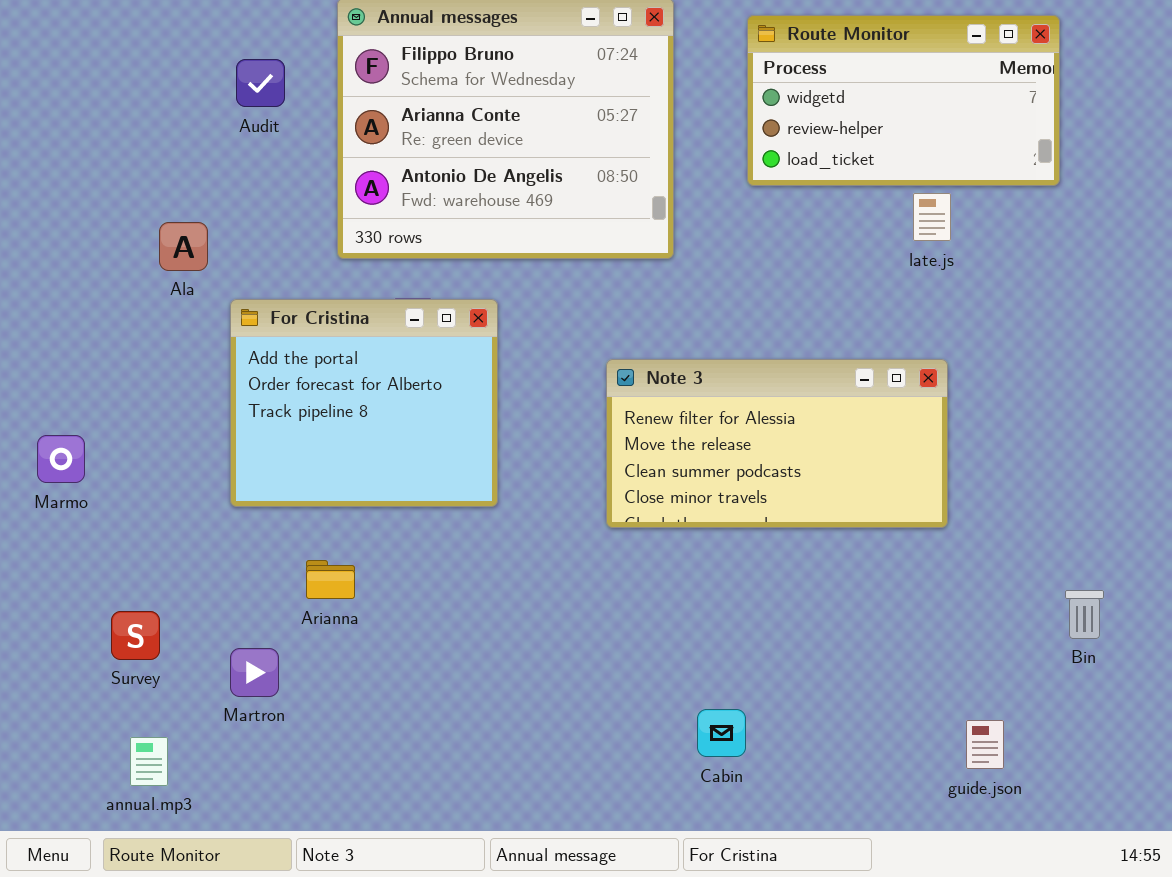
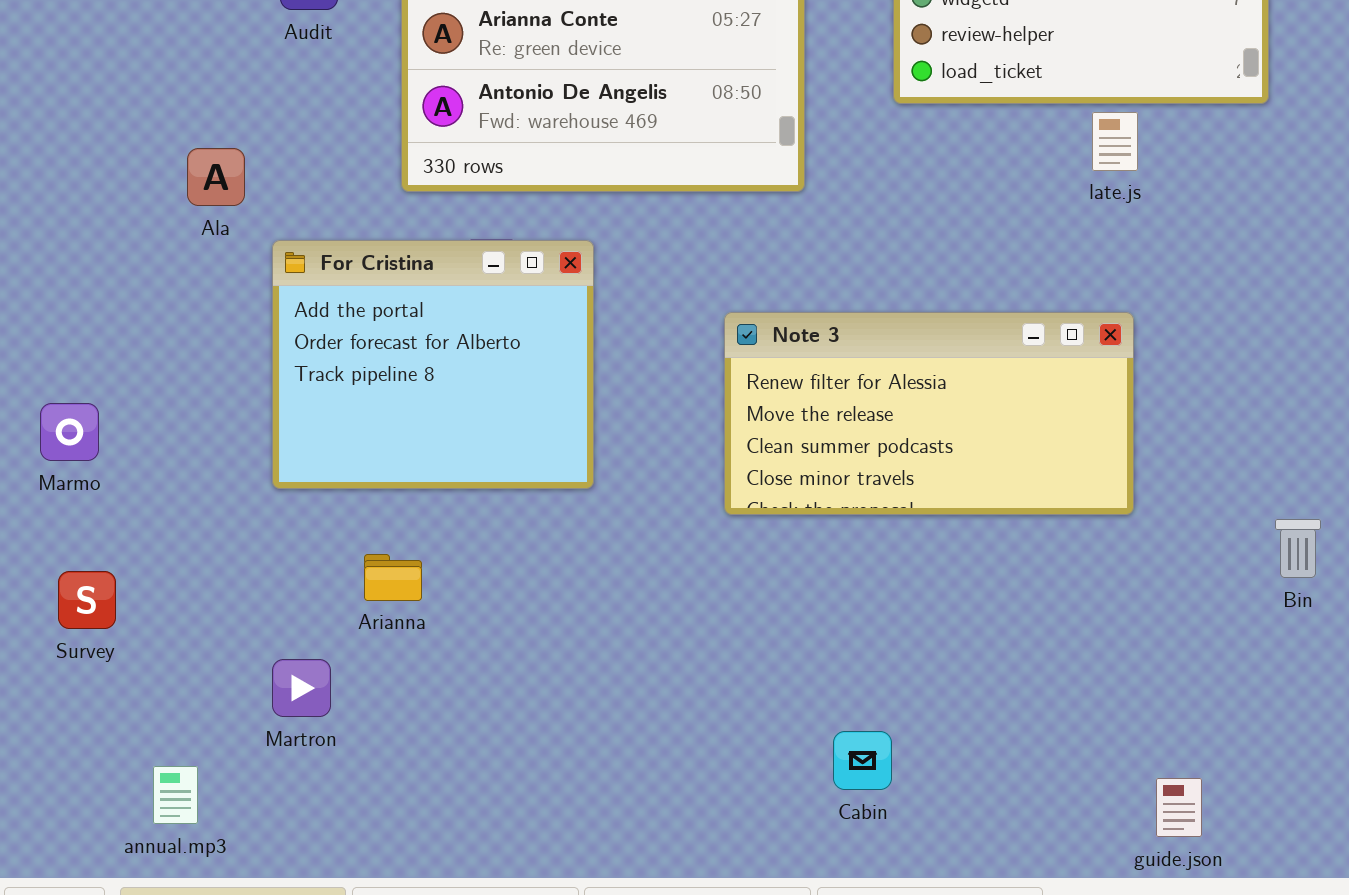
Bin: [1065,590,1104,639] -> [1275,519,1321,578], moved
Survey: [111,611,160,660] -> [58,571,116,629], moved
guide.json: [966,720,1004,769] -> [1156,778,1202,837], moved

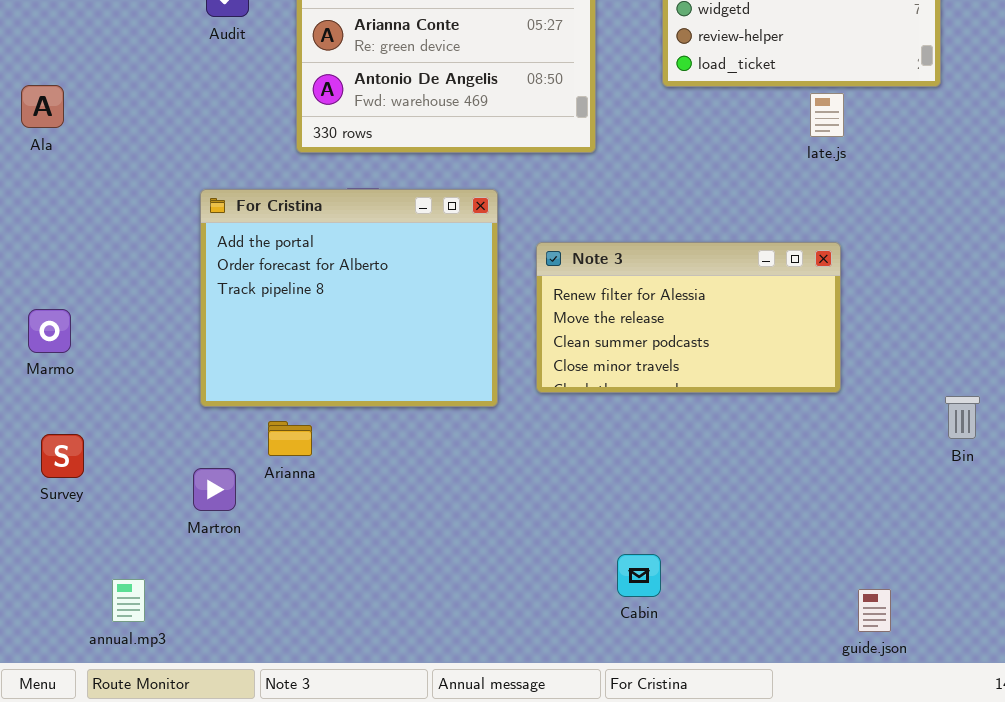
Ala: [187,148,245,206] -> [21,85,64,128], moved
For Cristina: [272,240,594,489] -> [200,189,498,407], resized
Martron: [272,659,331,717] -> [193,468,236,511], moved

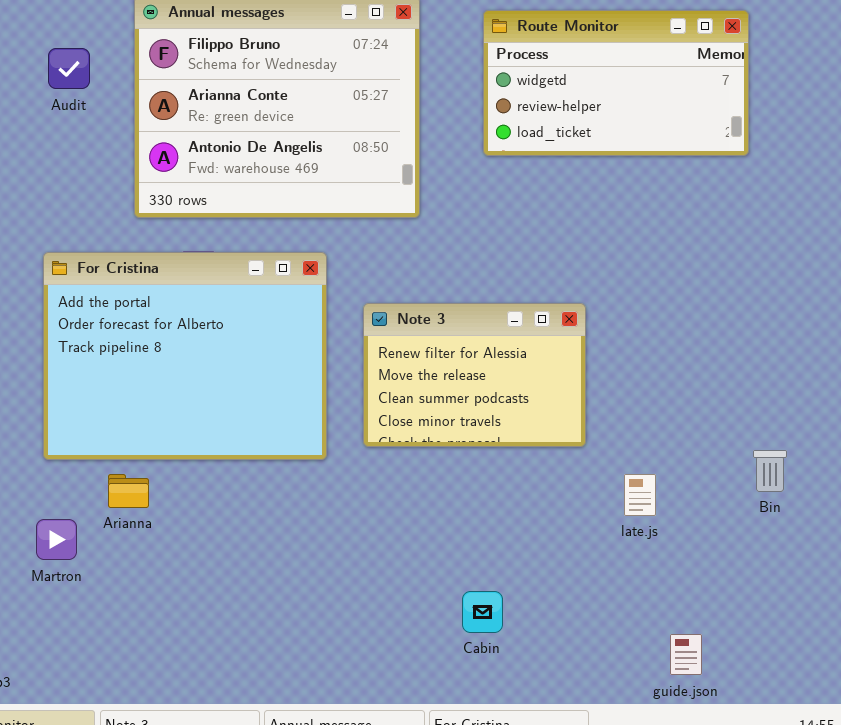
late.js: [810,93,844,137] -> [624,474,656,516], moved
Note 3: [536,242,841,393] -> [363,303,586,447], resized
Cabin: [617,554,661,597] -> [462,591,503,633], moved

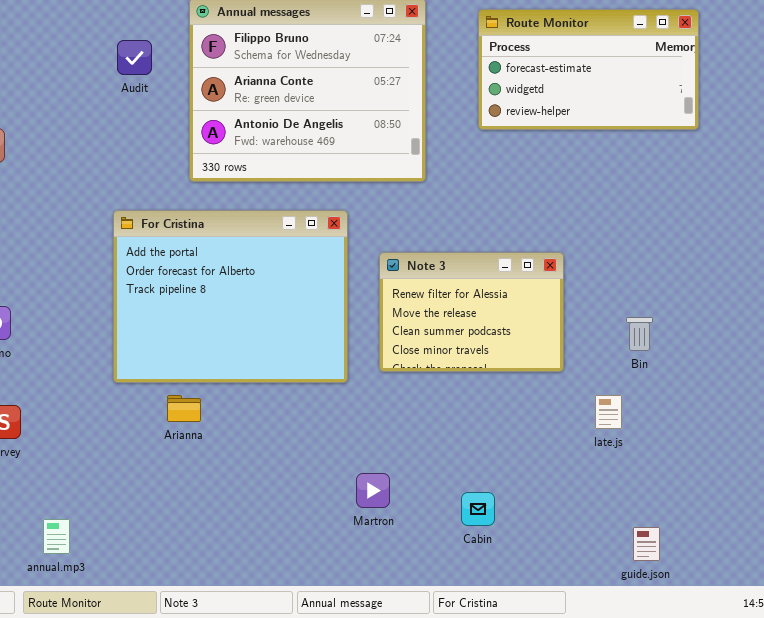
Route Monitor: [483,10,749,156] -> [478,9,699,130], scrolled up 1 row
Bin: [753,450,787,492] -> [626,317,653,351], moved
Martron: [36,519,77,560] -> [356,473,390,508], moved

